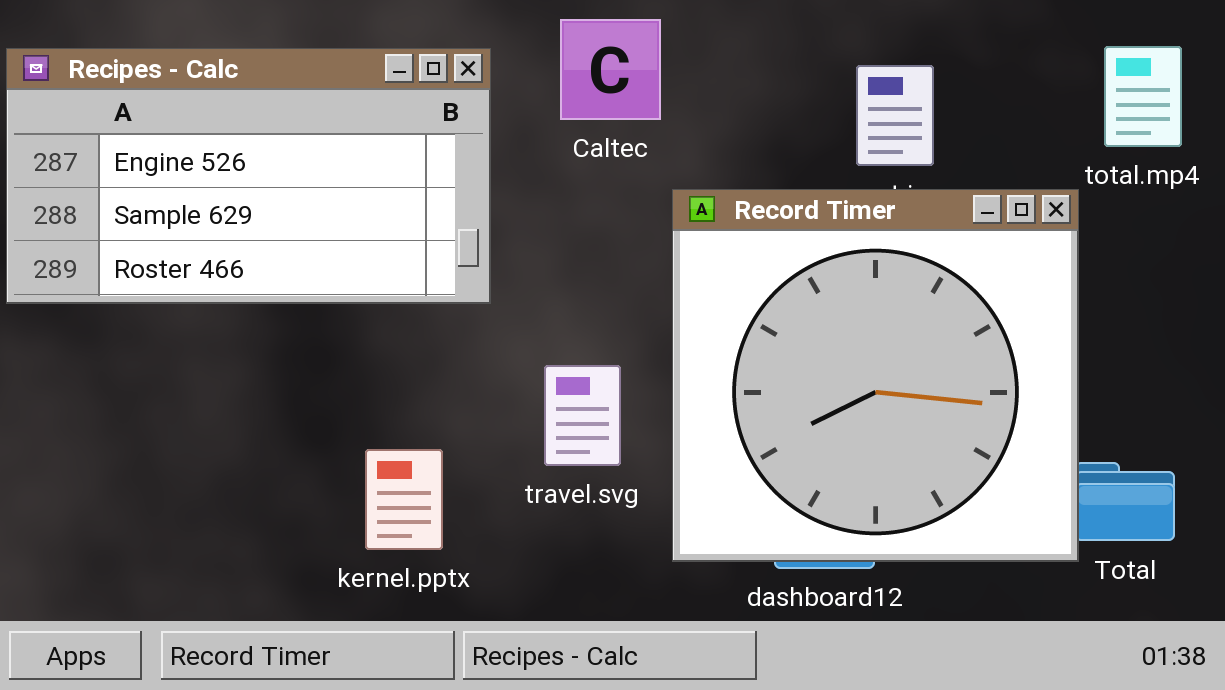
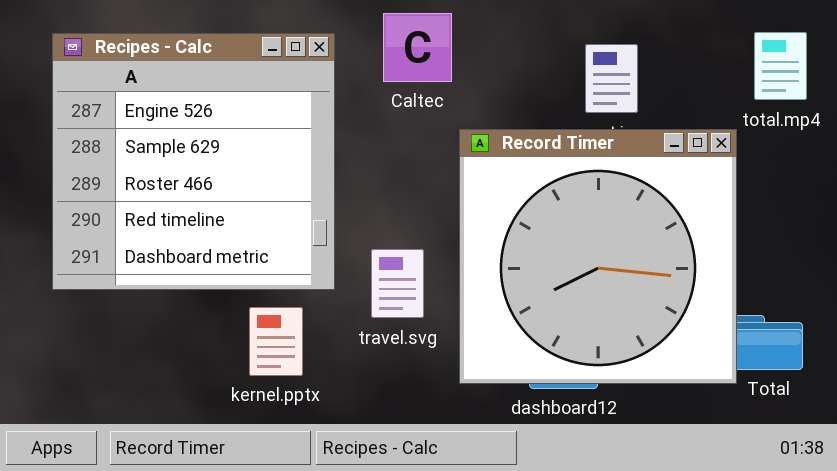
Recipes - Calc: [6,48,491,304] -> [52,33,335,290], resized

